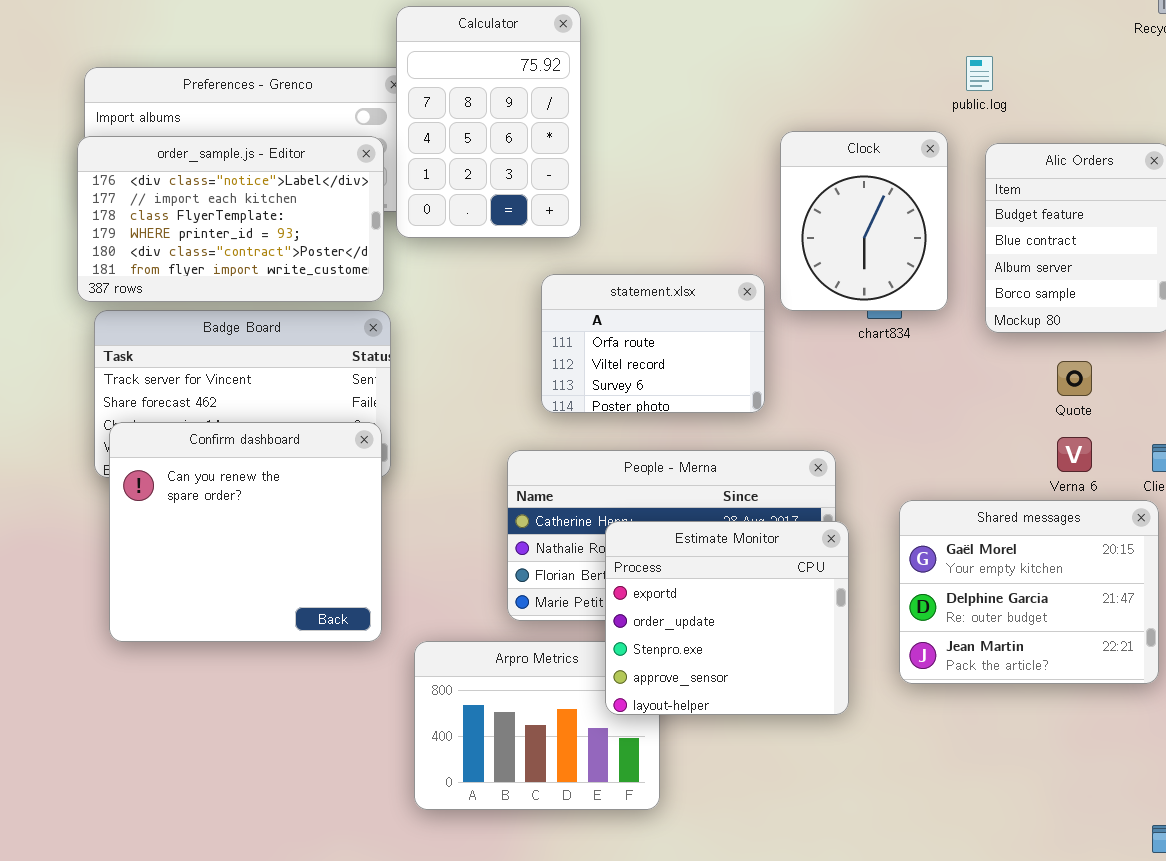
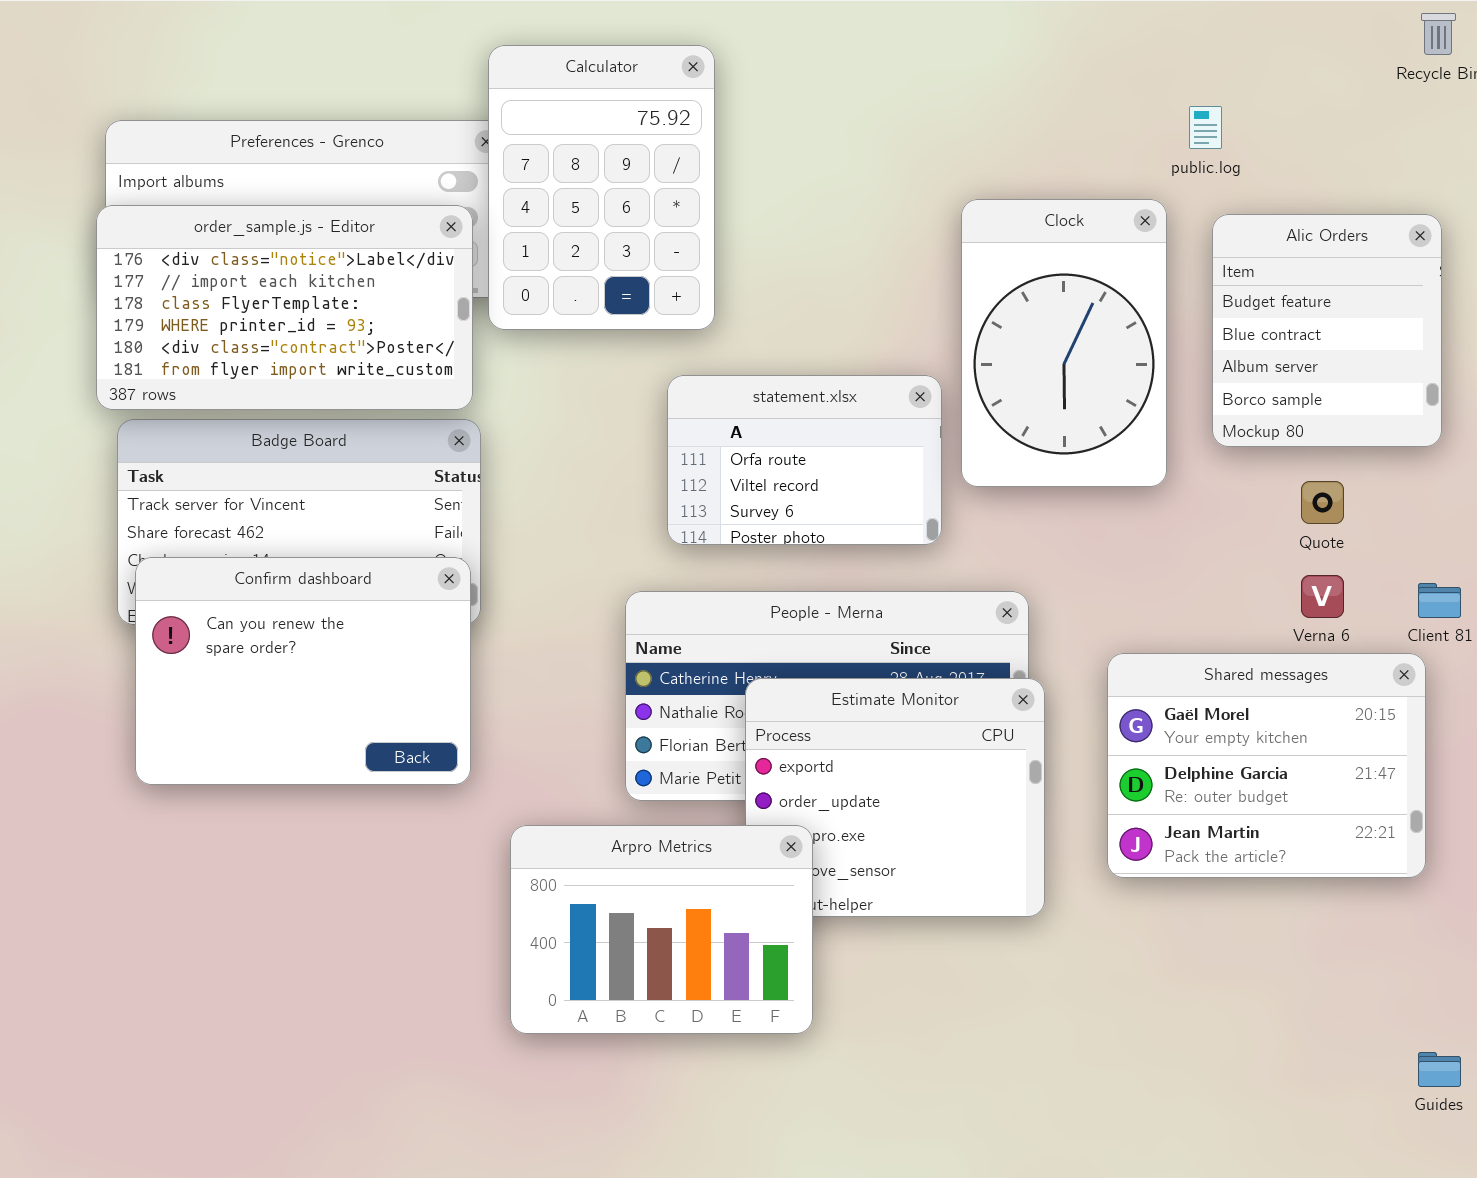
Clock: [780,131,948,311] -> [961,199,1167,487], resized
Confirm dashboard: [109,422,382,642] -> [135,557,471,785], resized
Arpro Metrics: [414,641,660,810] -> [510,825,813,1034], raised

